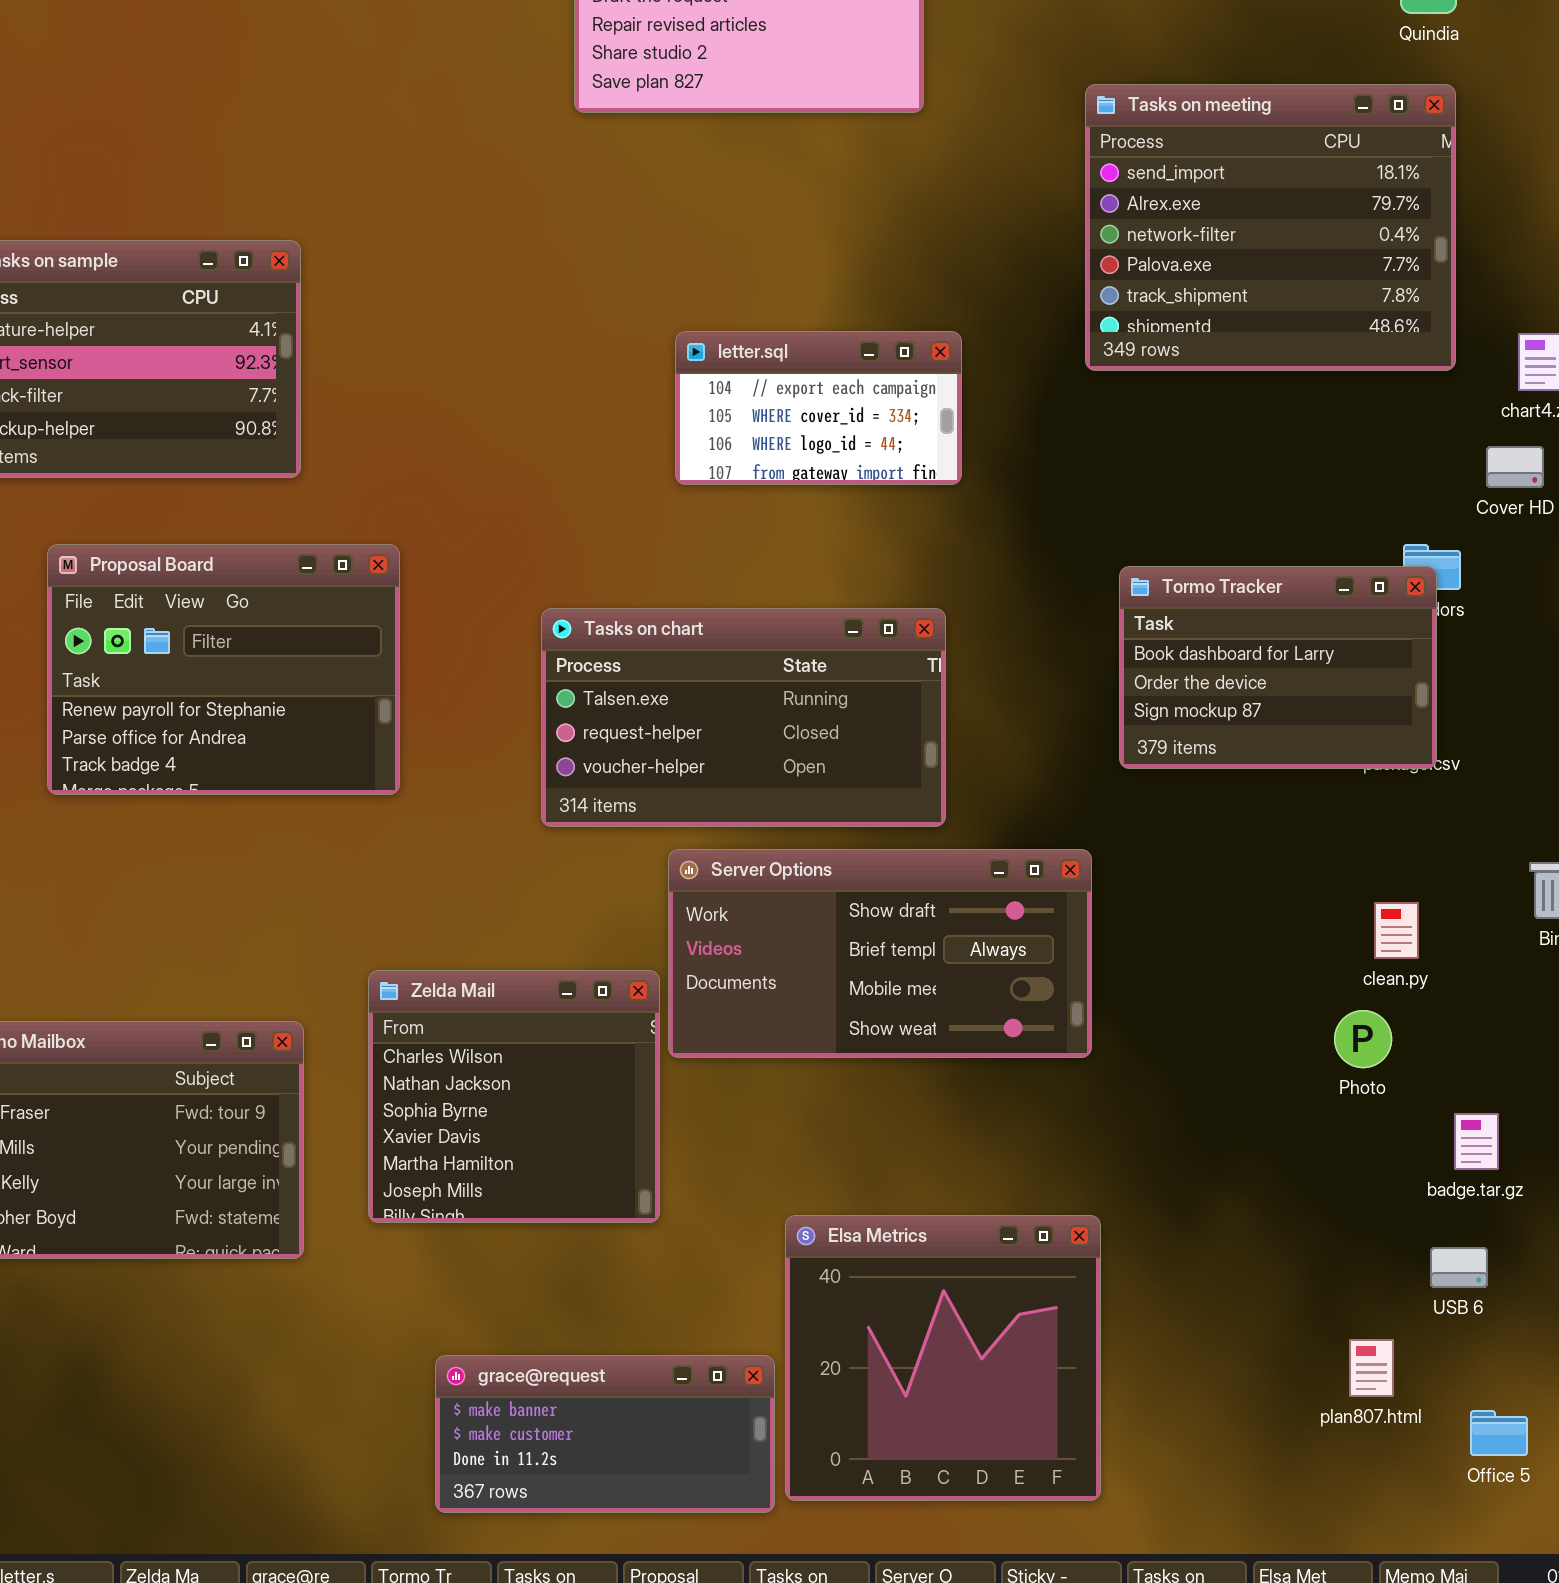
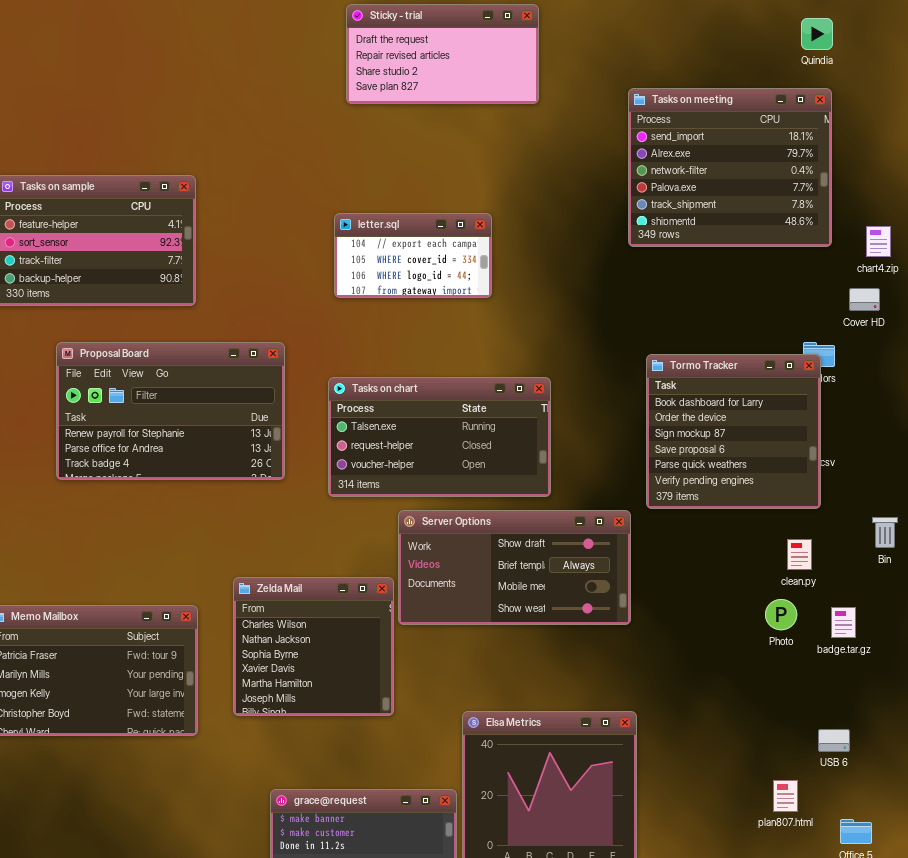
letter.sql: [675,331,962,485] -> [334,213,492,298], moved
Proposal Board: [47,544,400,795] -> [56,342,285,480], resized
Tormo Tracker: [1119,566,1437,769] -> [646,354,821,509], resized
badge.tar.gz: [1454,1113,1499,1170] -> [831,607,856,638], moved

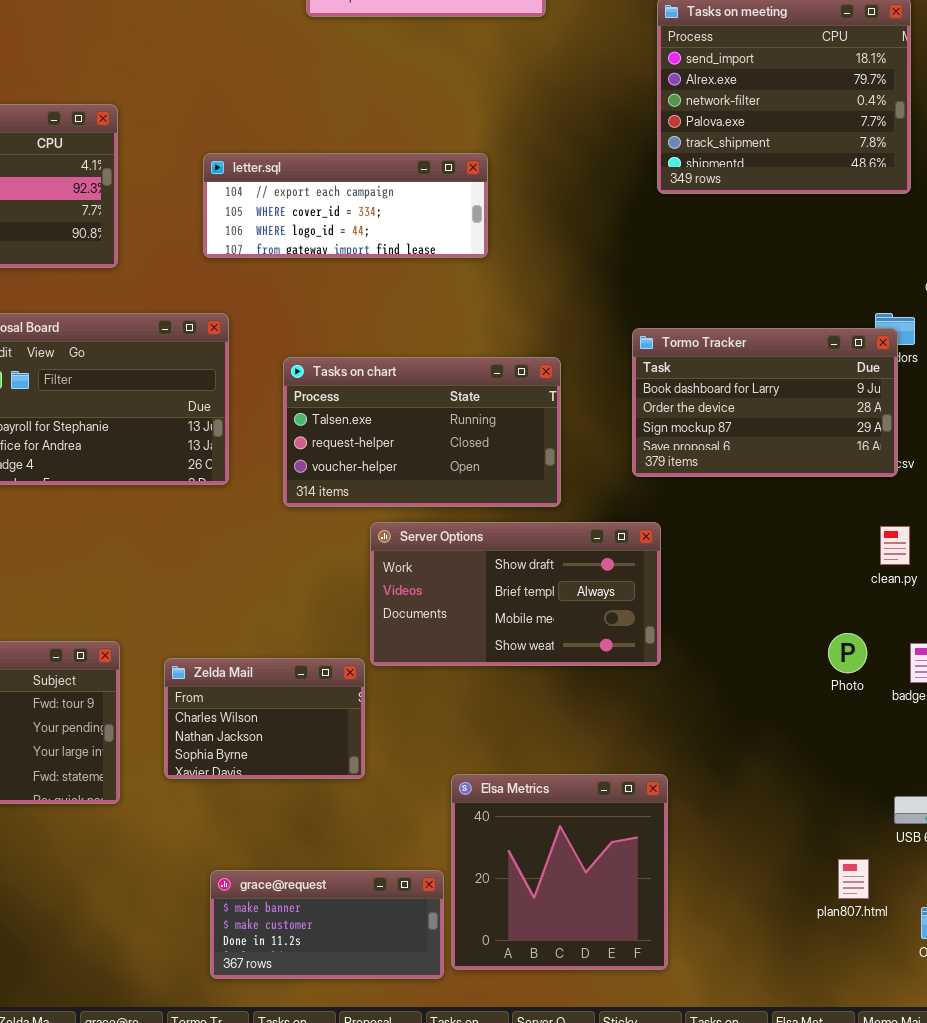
letter.sql: [334,213,492,298] -> [203,153,488,258], resized
Tormo Tracker: [646,354,821,509] -> [632,328,898,477], resized
clean.py: [787,539,812,570] -> [880,526,910,565], moved
Zelda Mail: [233,577,394,716] -> [164,658,365,779], resized

